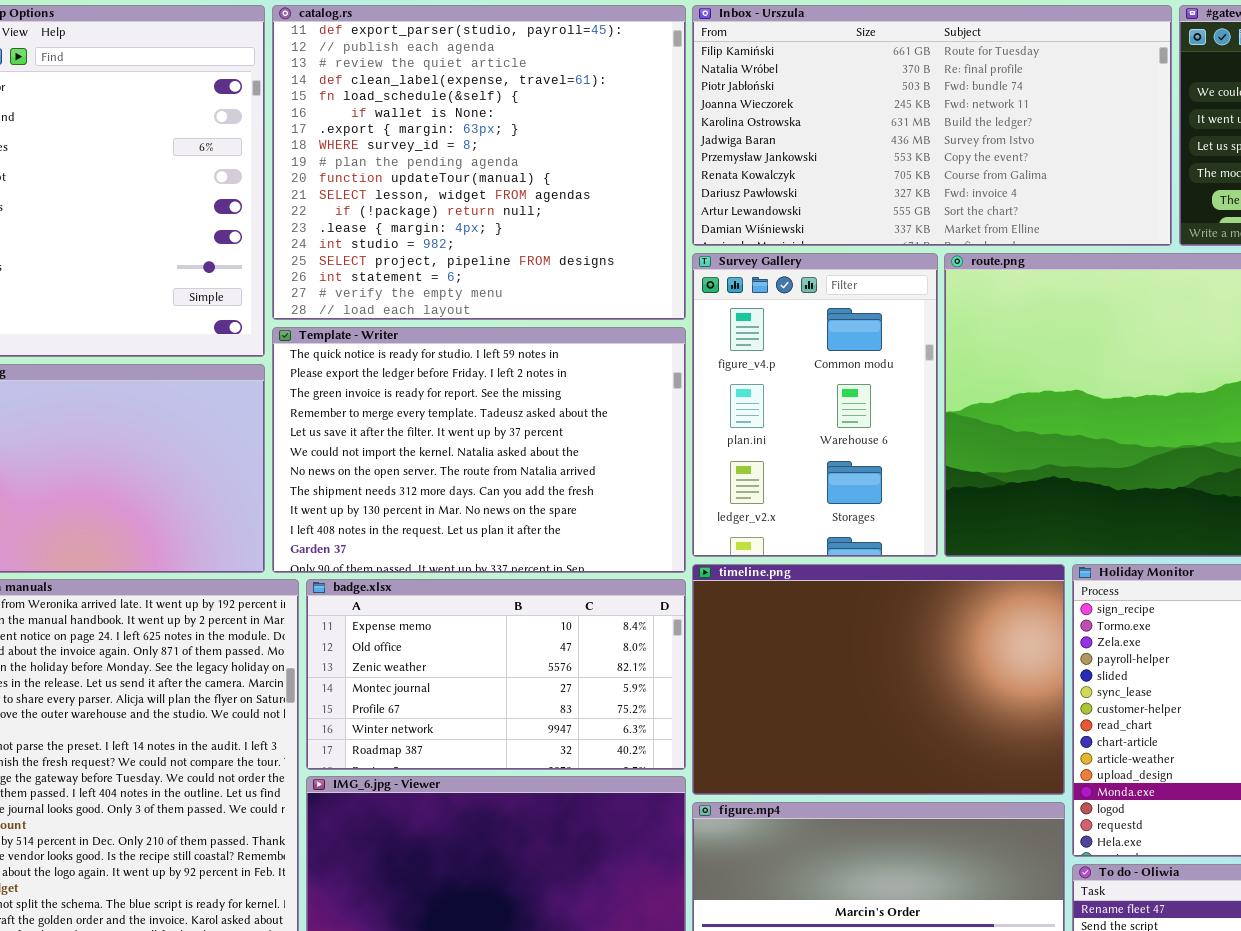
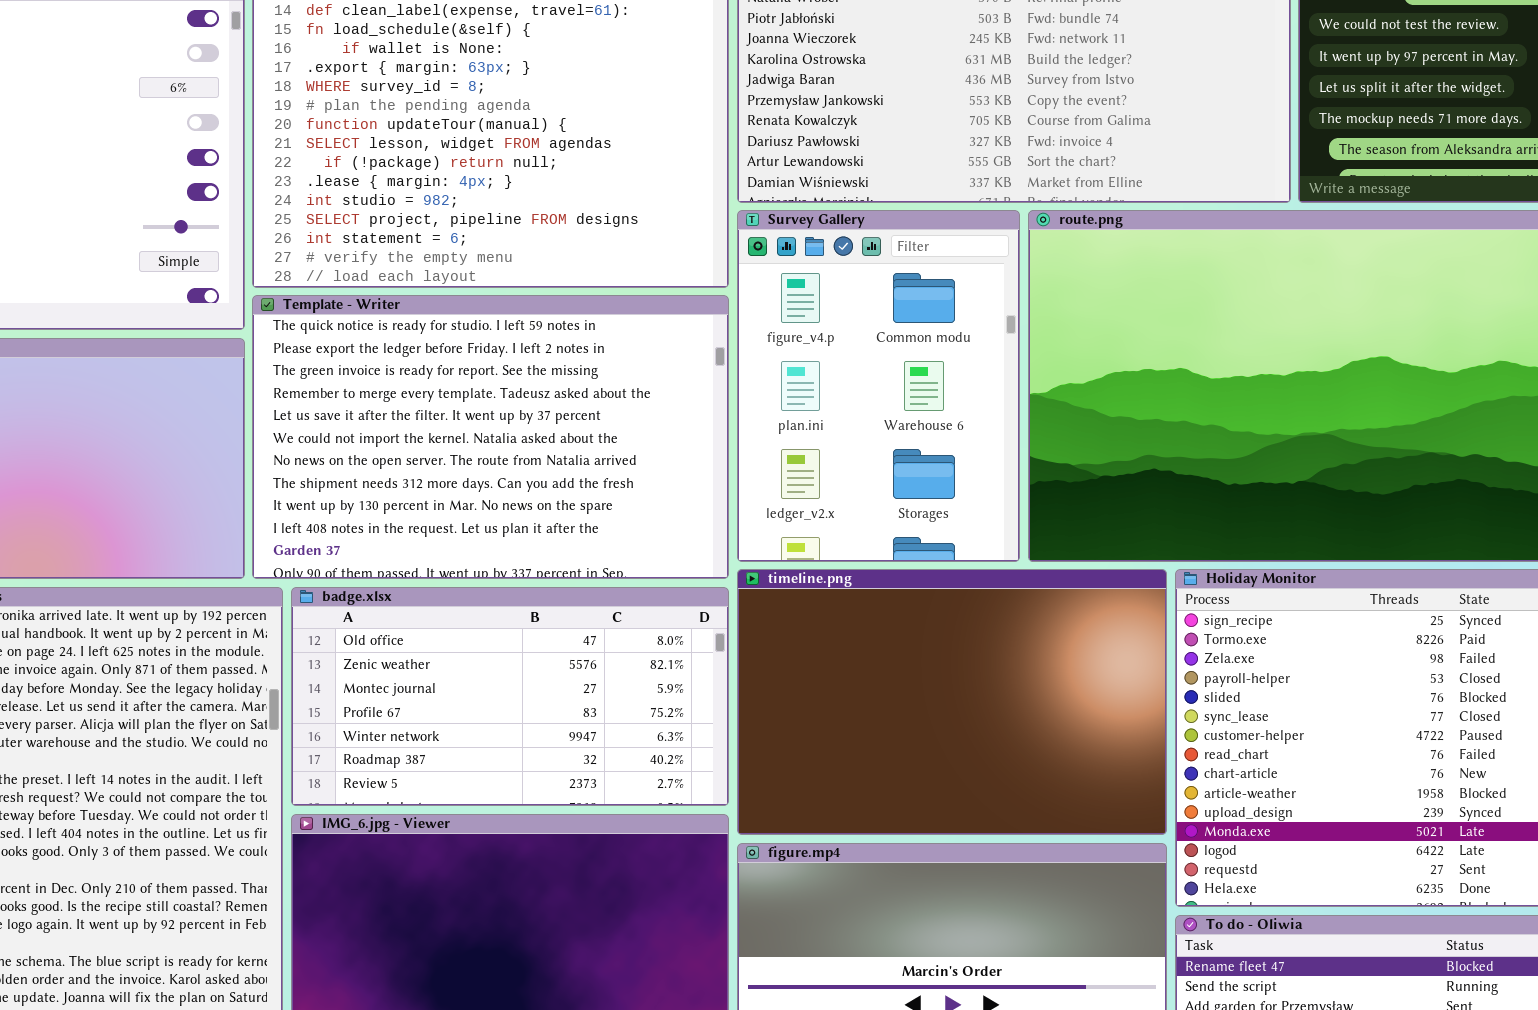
badge.xlsx: [306,579,686,770] -> [291,587,729,806], scrolled down 1 row

